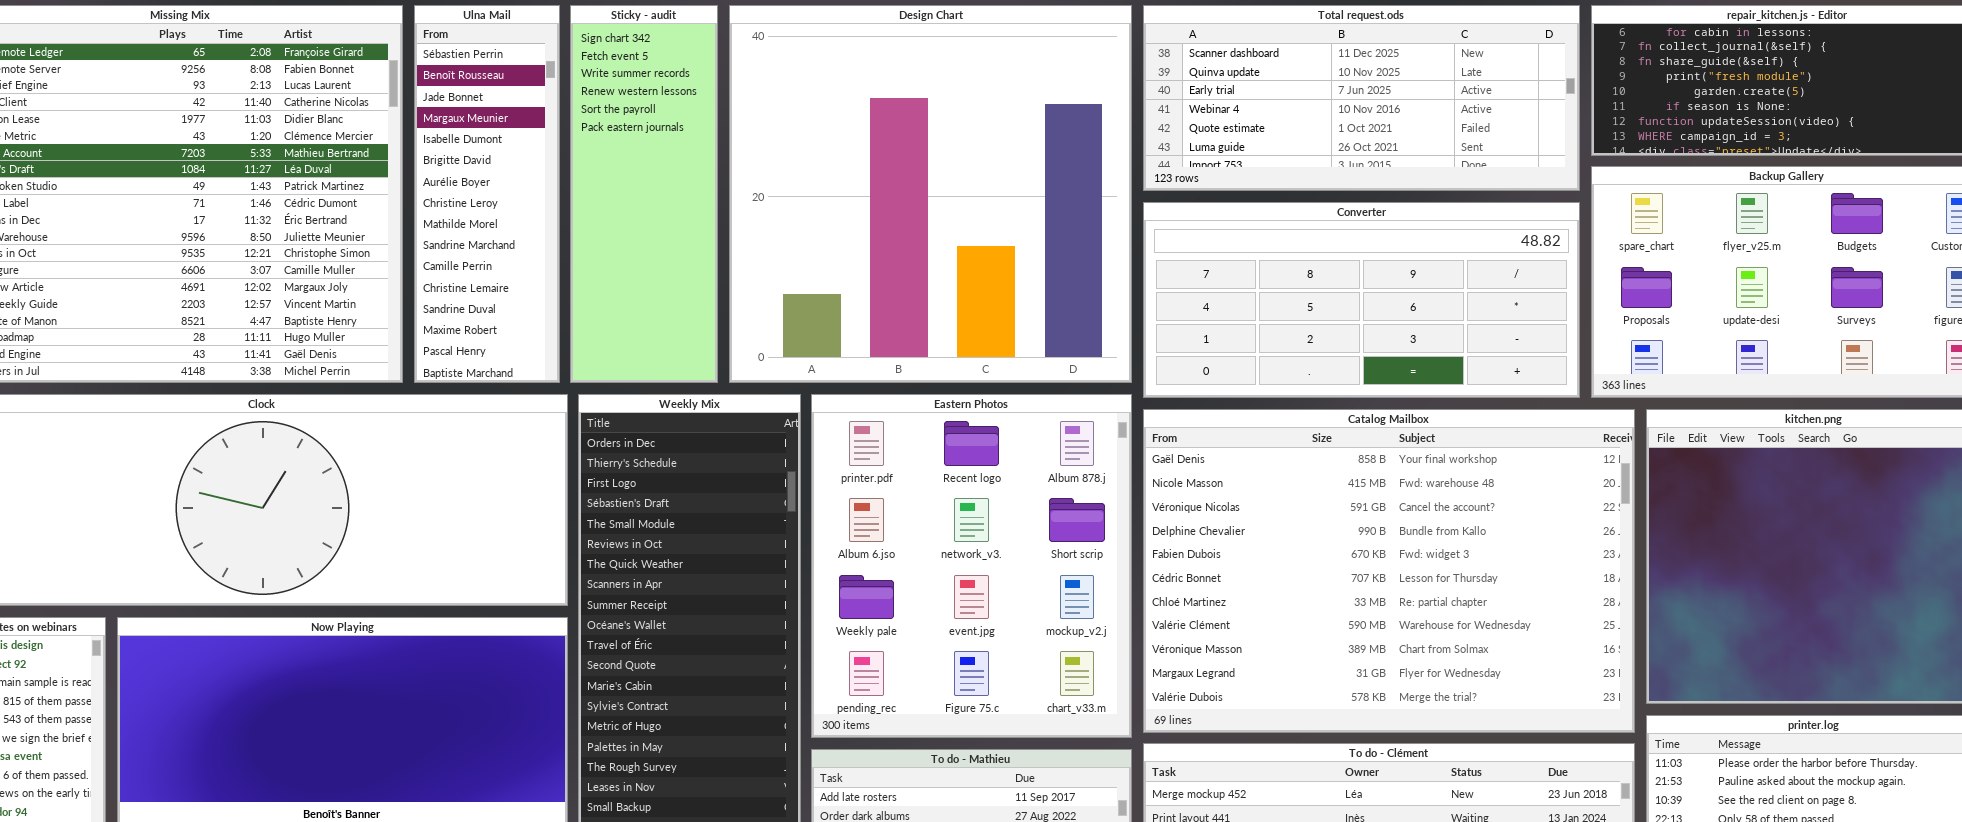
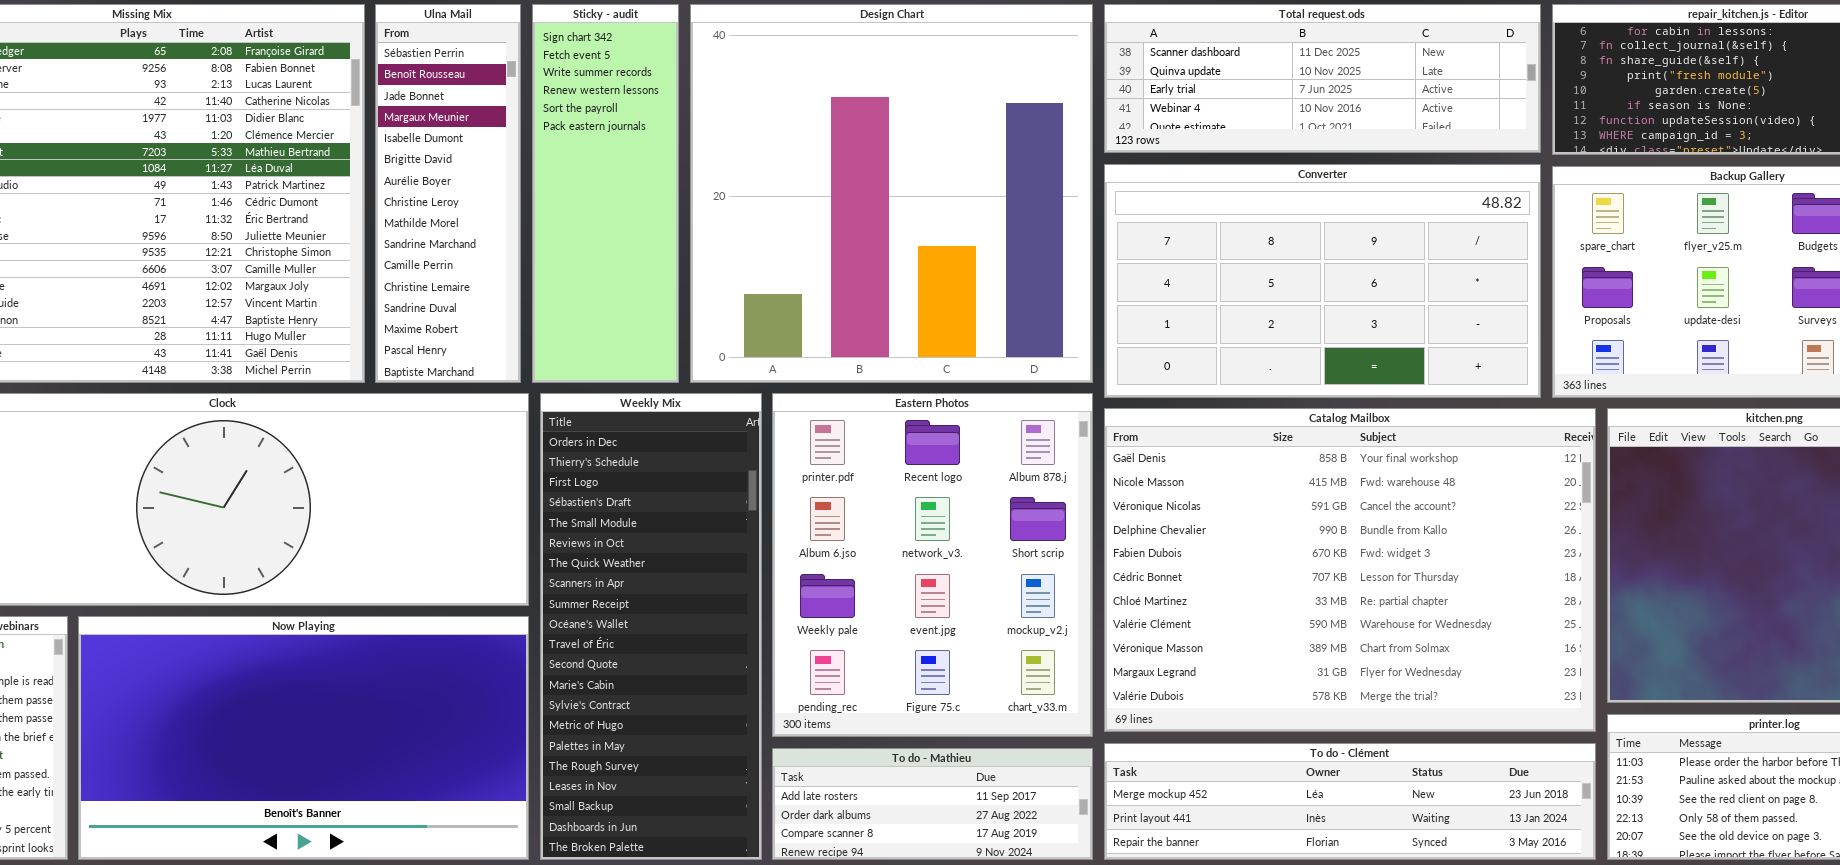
Total request.ods: [1143,5,1580,191] -> [1104,4,1541,153], resized
Converter: [1143,202,1580,398] -> [1104,164,1541,398], resized

